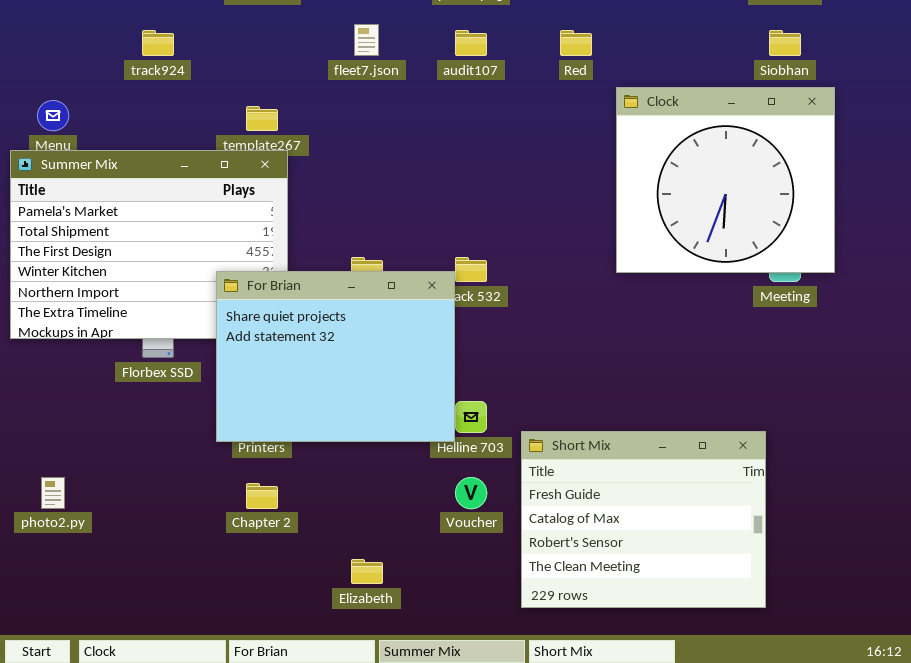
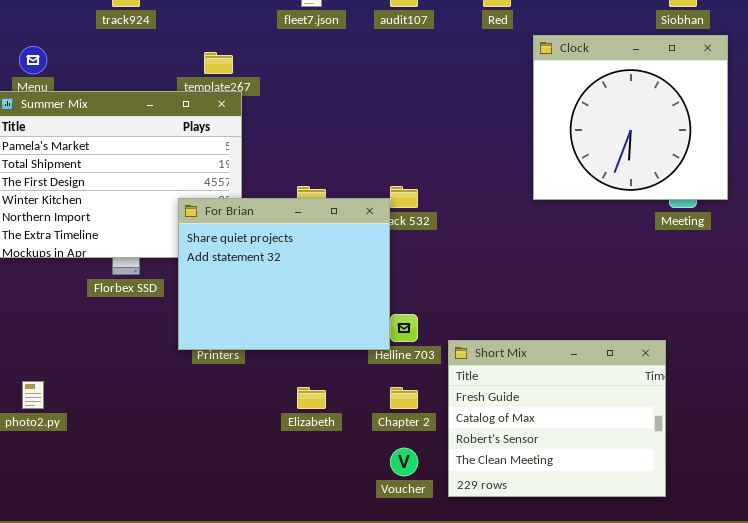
Voucher: [455,477,487,509] -> [390,448,418,476], moved
Chapter 2: [246,483,278,509] -> [390,387,418,409], moved
Elizabeth: [351,559,383,584] -> [297,387,326,409], moved

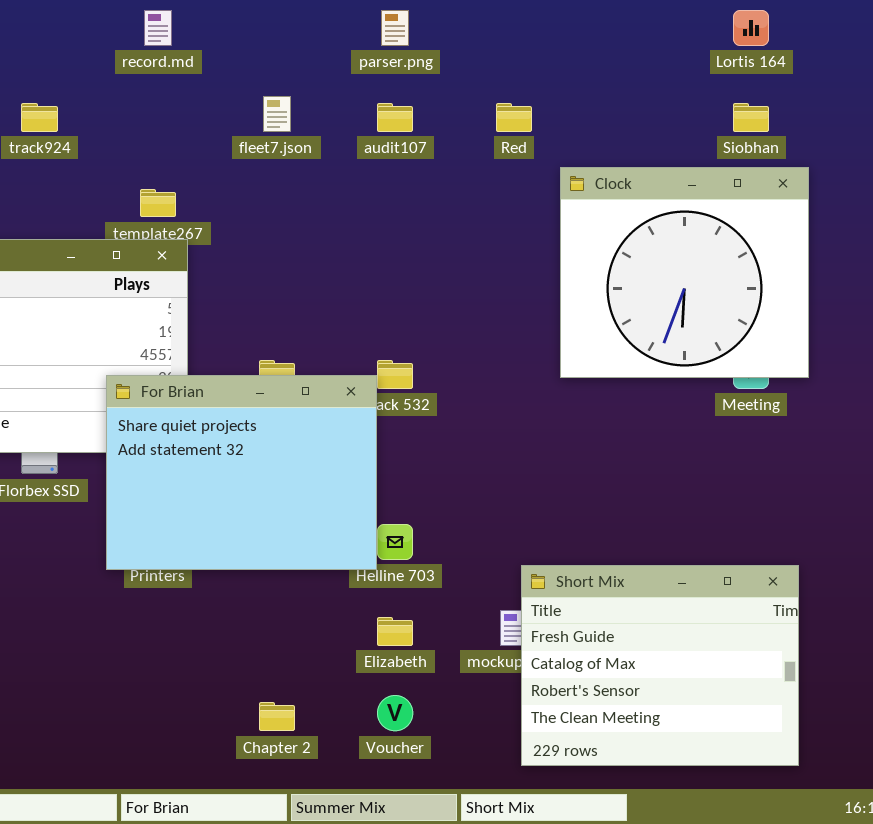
Short Mix: [448,340,666,497] -> [521,565,799,766], moved
Elizabeth: [297,387,326,409] -> [377,617,413,646], moved
Chapter 2: [390,387,418,409] -> [259,702,295,731], moved

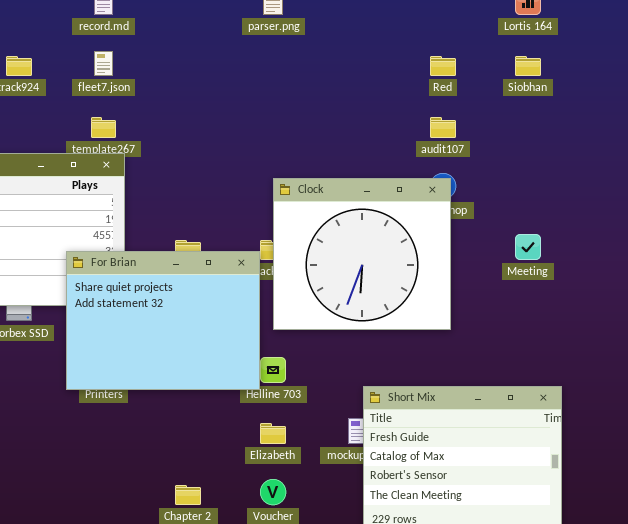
fleet7.json: [263,96,291,132] -> [94,51,113,76], moved
audit107: [377,103,413,132] -> [430,117,456,138], moved
Red: [496,103,532,132] -> [430,56,456,76], moved
Clock: [560,167,809,378] -> [273,178,451,330], moved

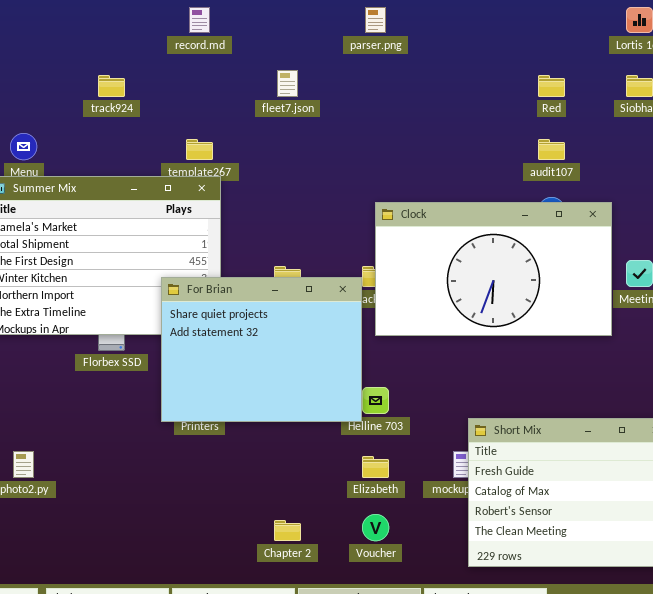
fleet7.json: [94,51,113,76] -> [277,70,298,97], moved
Clock: [273,178,451,330] -> [375,202,612,336], resized

